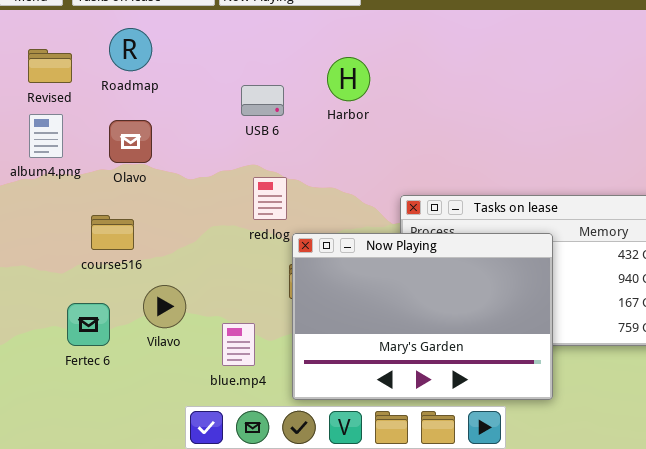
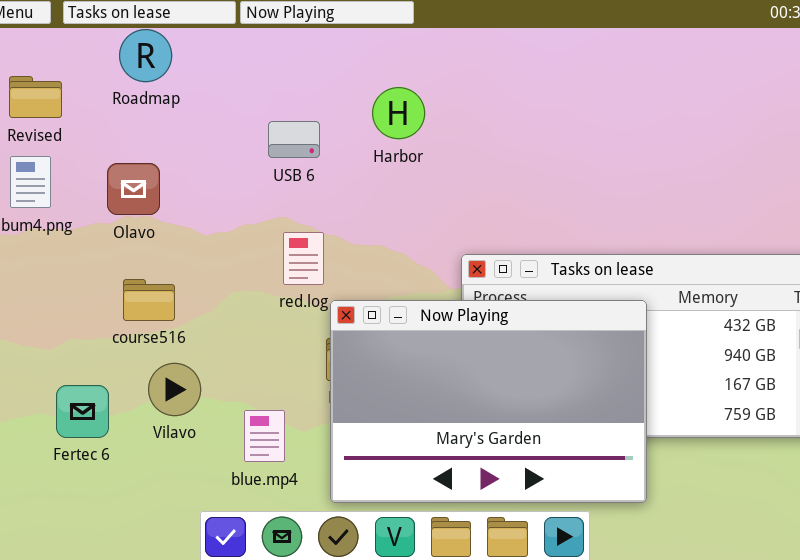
Roadmap: [109,28,152,71] -> [119,29,172,82], moved
course516: [91,215,134,250] -> [123,279,175,321], moved

